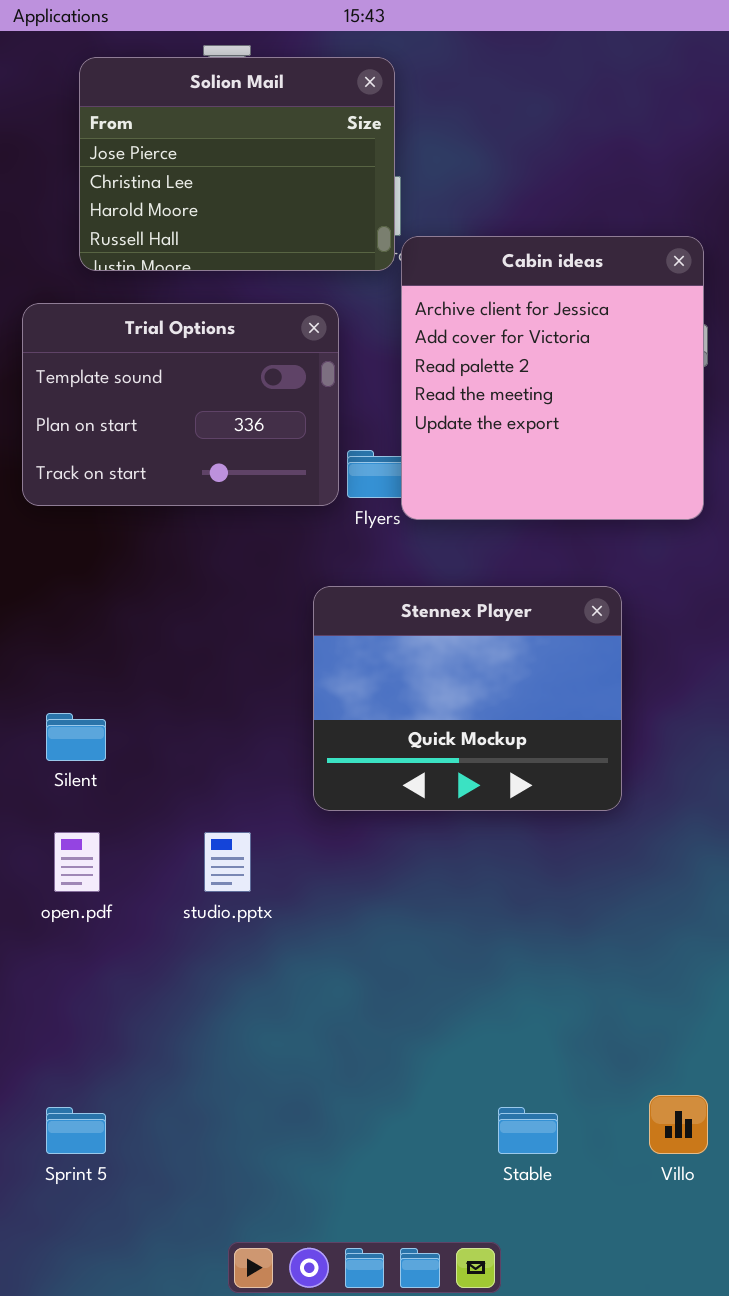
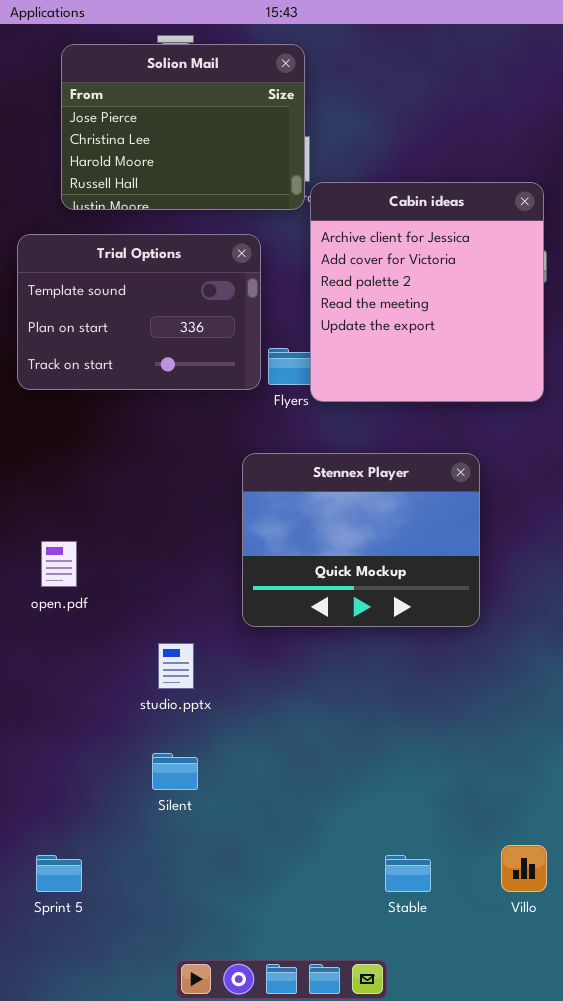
Silent: [46,713,106,761] -> [152,753,198,790], moved
open.pdf: [54,832,100,892] -> [41,541,77,587], moved

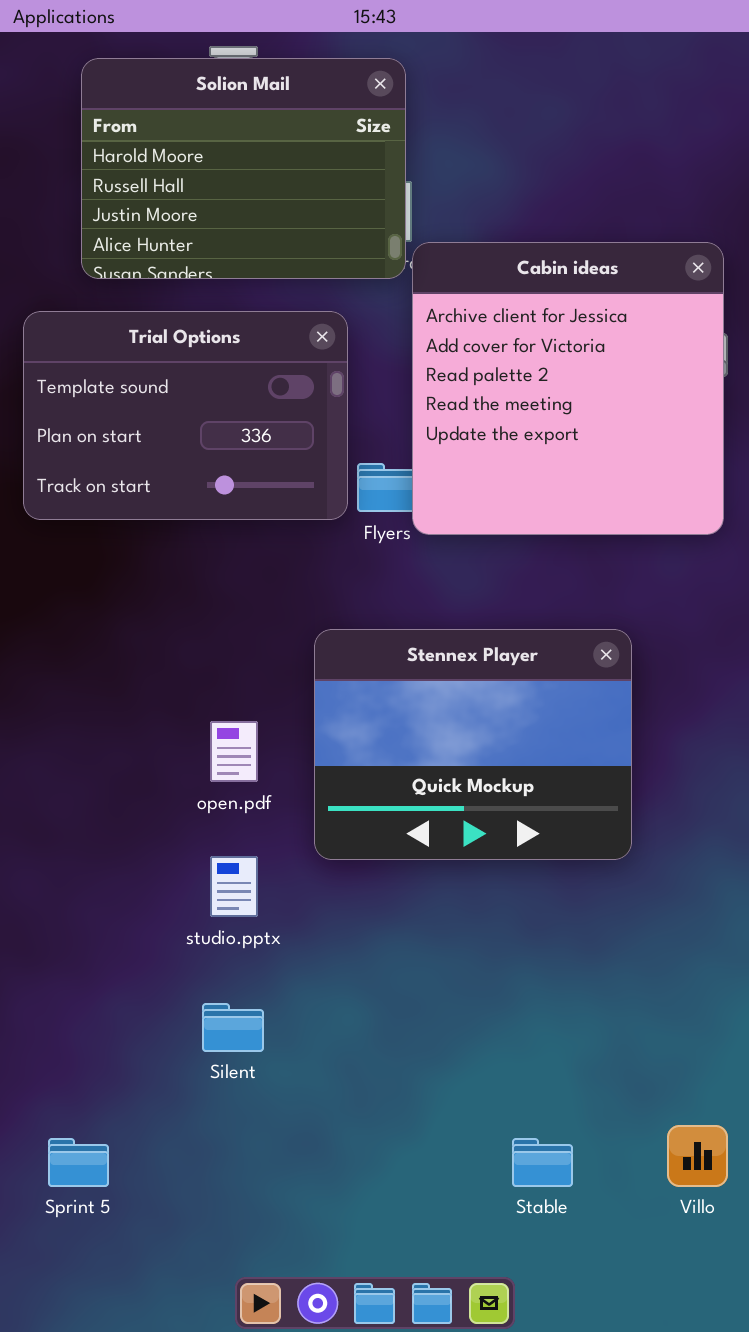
Solion Mail: [61,44,305,210] -> [81,58,406,279], scrolled down 2 rows
Stennex Player: [242,453,480,627] -> [314,629,632,860], moved
open.pdf: [41,541,77,587] -> [210,721,258,782], moved

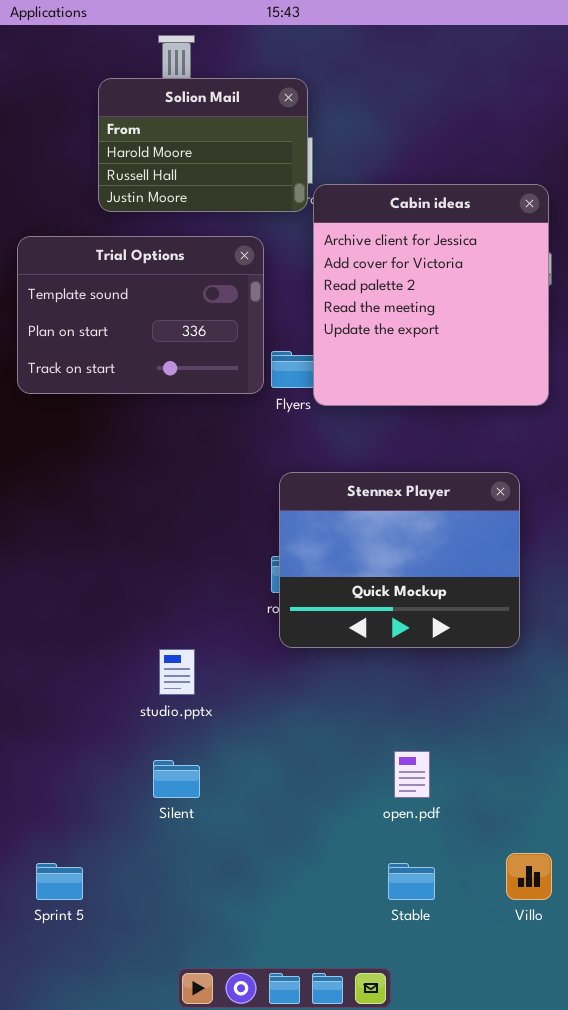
Solion Mail: [81,58,406,279] -> [98,78,308,212], resized
Stennex Player: [314,629,632,860] -> [279,472,520,648], moved
open.pdf: [210,721,258,782] -> [394,751,430,798], moved

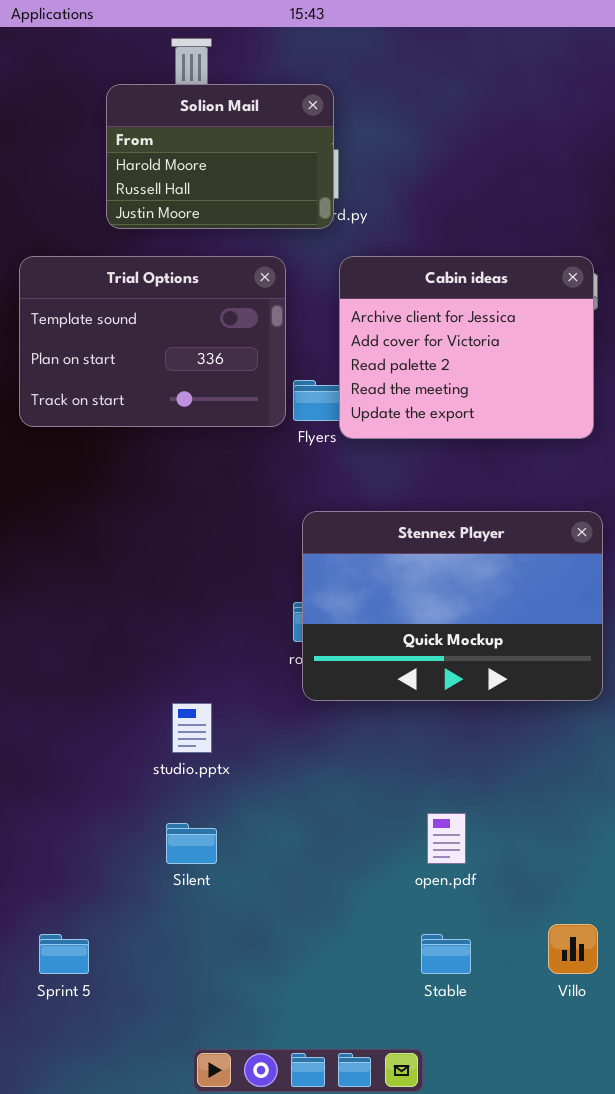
Cabin ideas: [313,184,549,406] -> [339,256,594,439], resized
Stennex Player: [279,472,520,648] -> [302,511,603,701], resized

